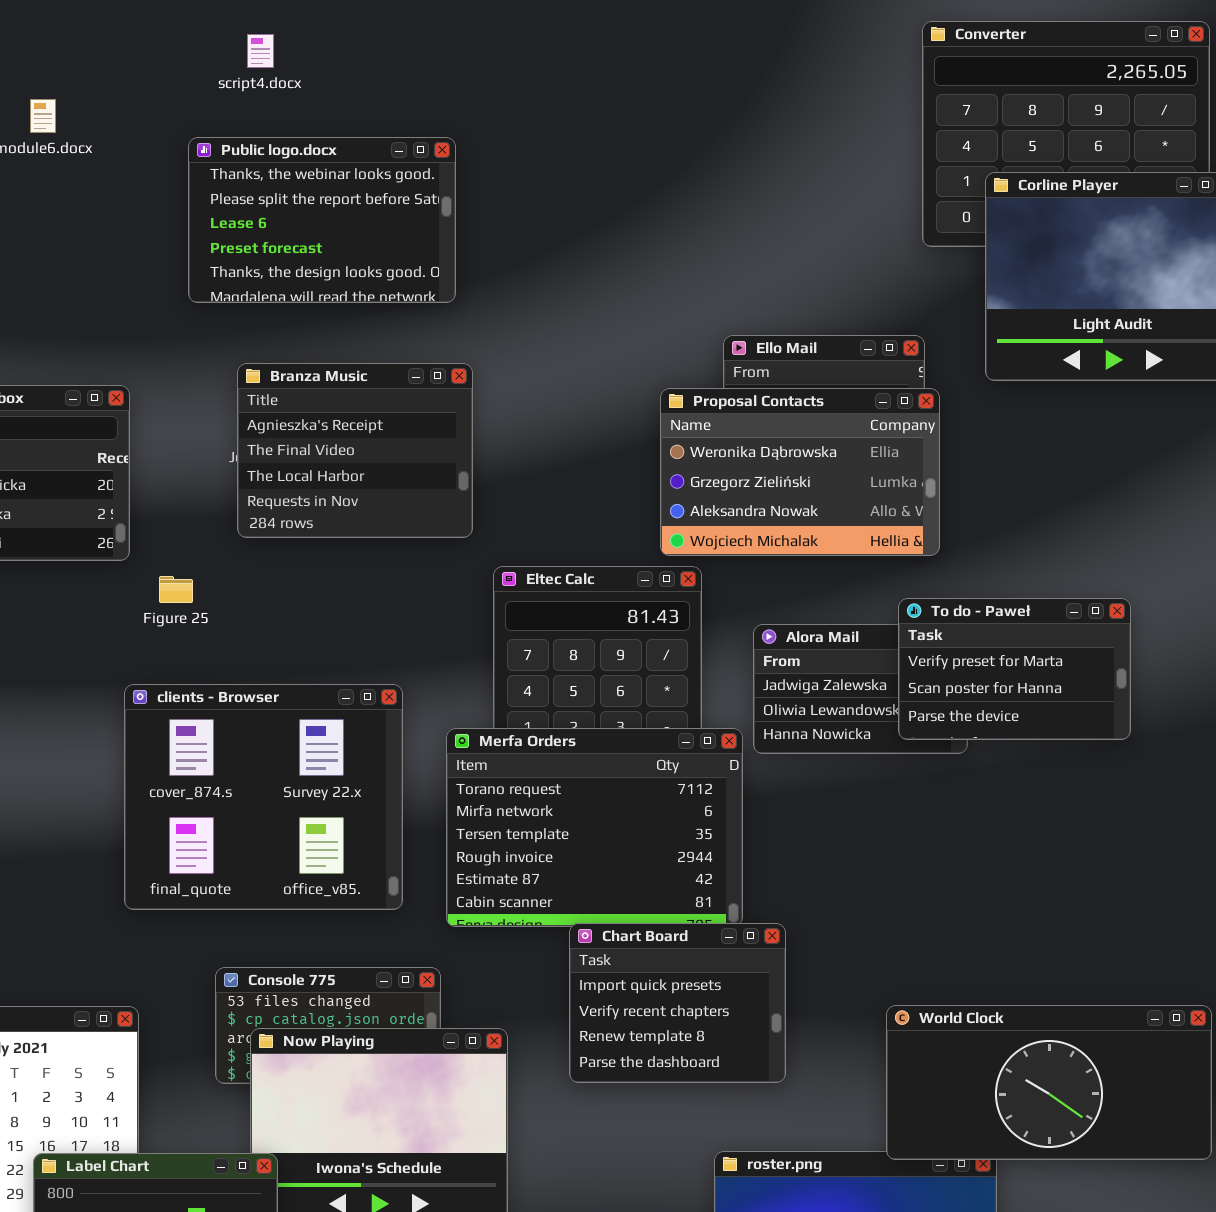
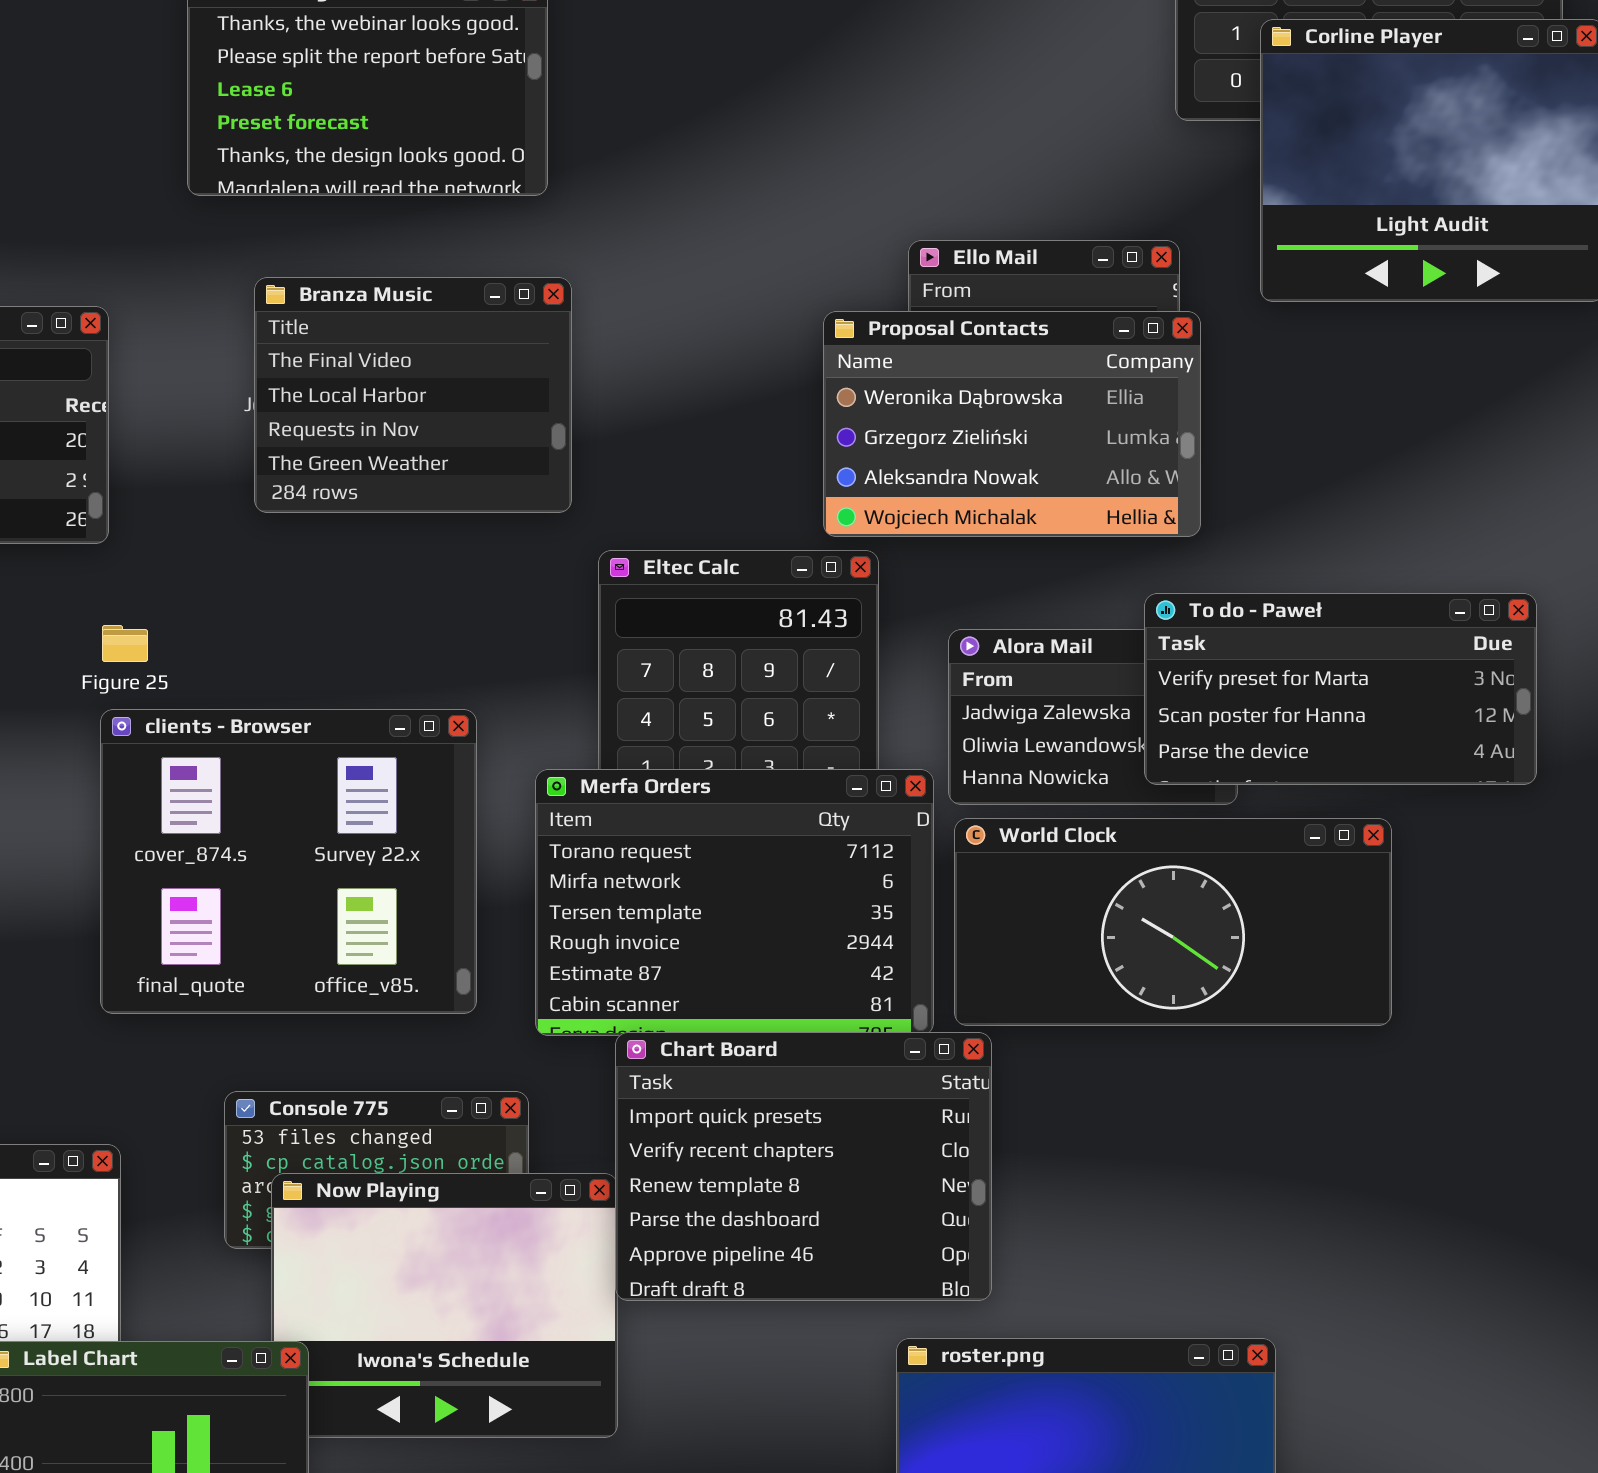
Branza Music: [237,363,473,538] -> [254,277,572,513], scrolled down 1 row
Figure 25: [159,576,193,603] -> [102,625,148,662], moved
To do - Paweł: [898,598,1131,740] -> [1144,593,1537,785], resized
Chart Board: [569,923,786,1083] -> [615,1032,992,1301], resized
World Clock: [886,1005,1212,1160] -> [954,818,1392,1026], moved

